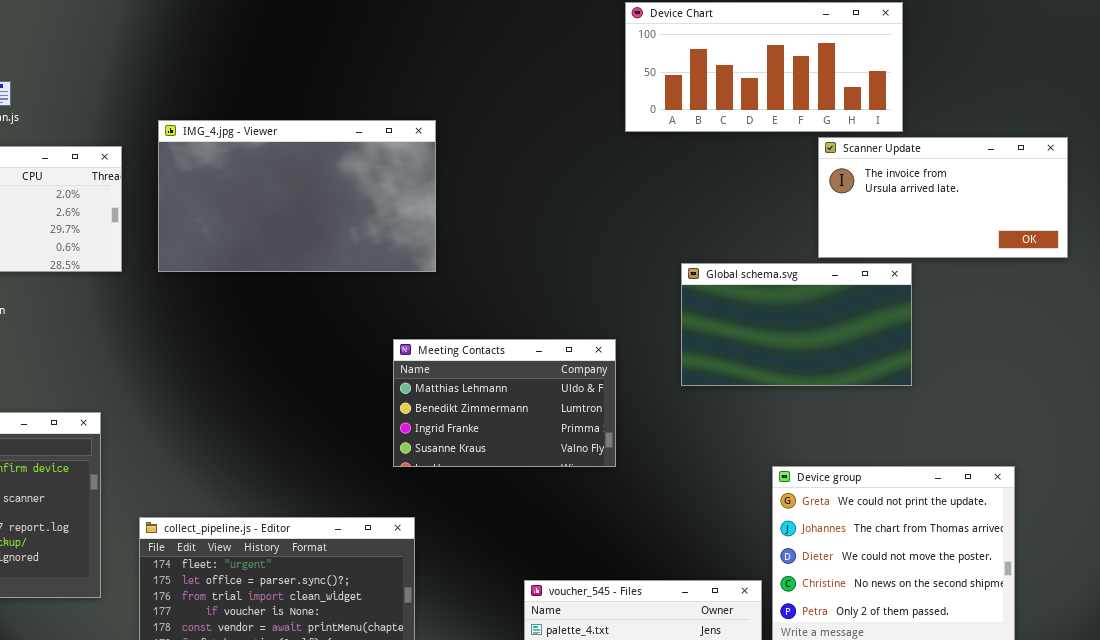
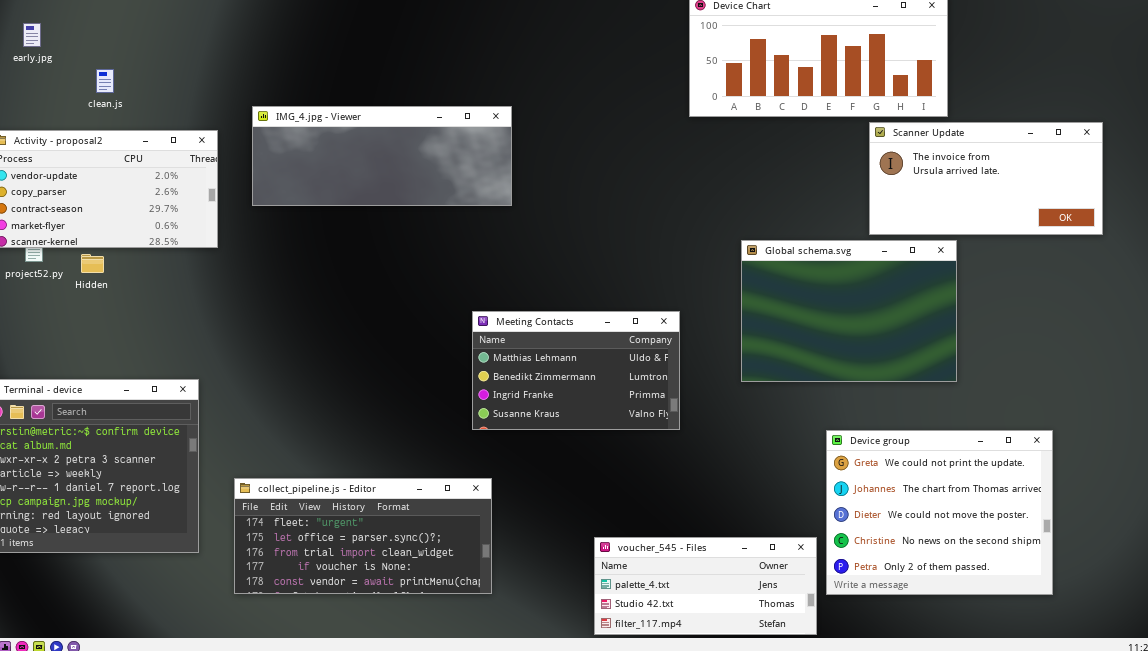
IMG_4.jpg - Viewer: [158,120,436,272] -> [252,106,512,206], resized
Global schema.svg: [681,263,912,386] -> [741,240,957,382], resized

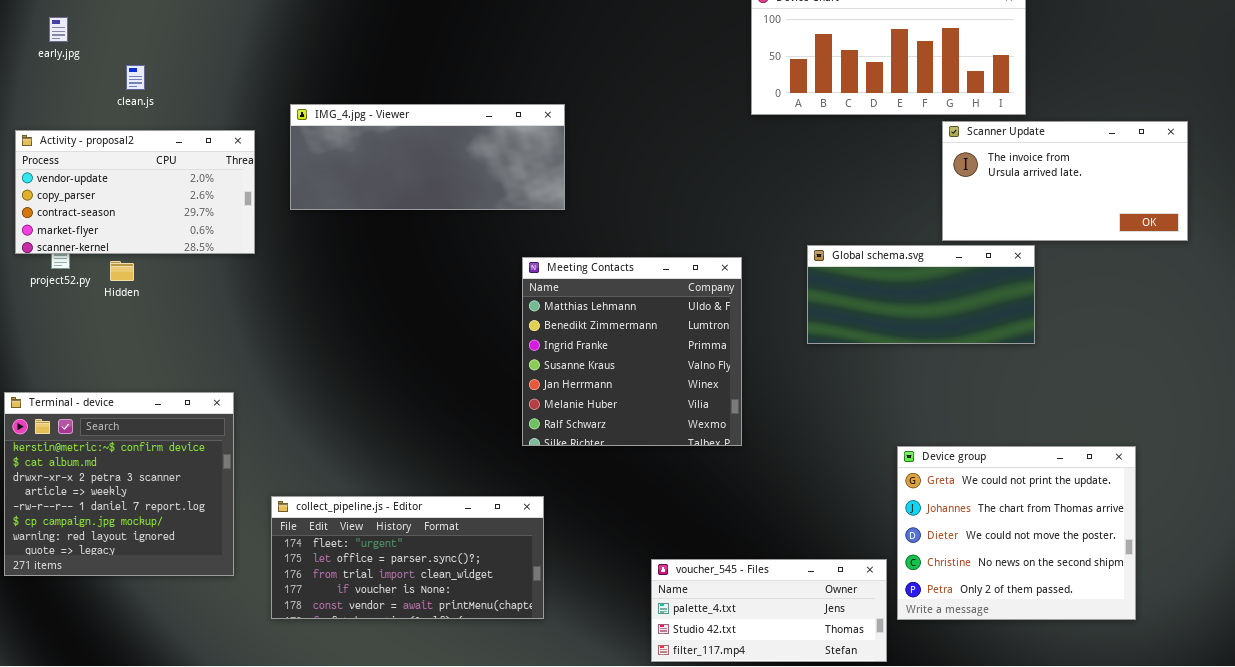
Global schema.svg: [741,240,957,382] -> [807,245,1035,344], resized
Meeting Contacts: [472,311,680,430] -> [522,257,742,446], resized

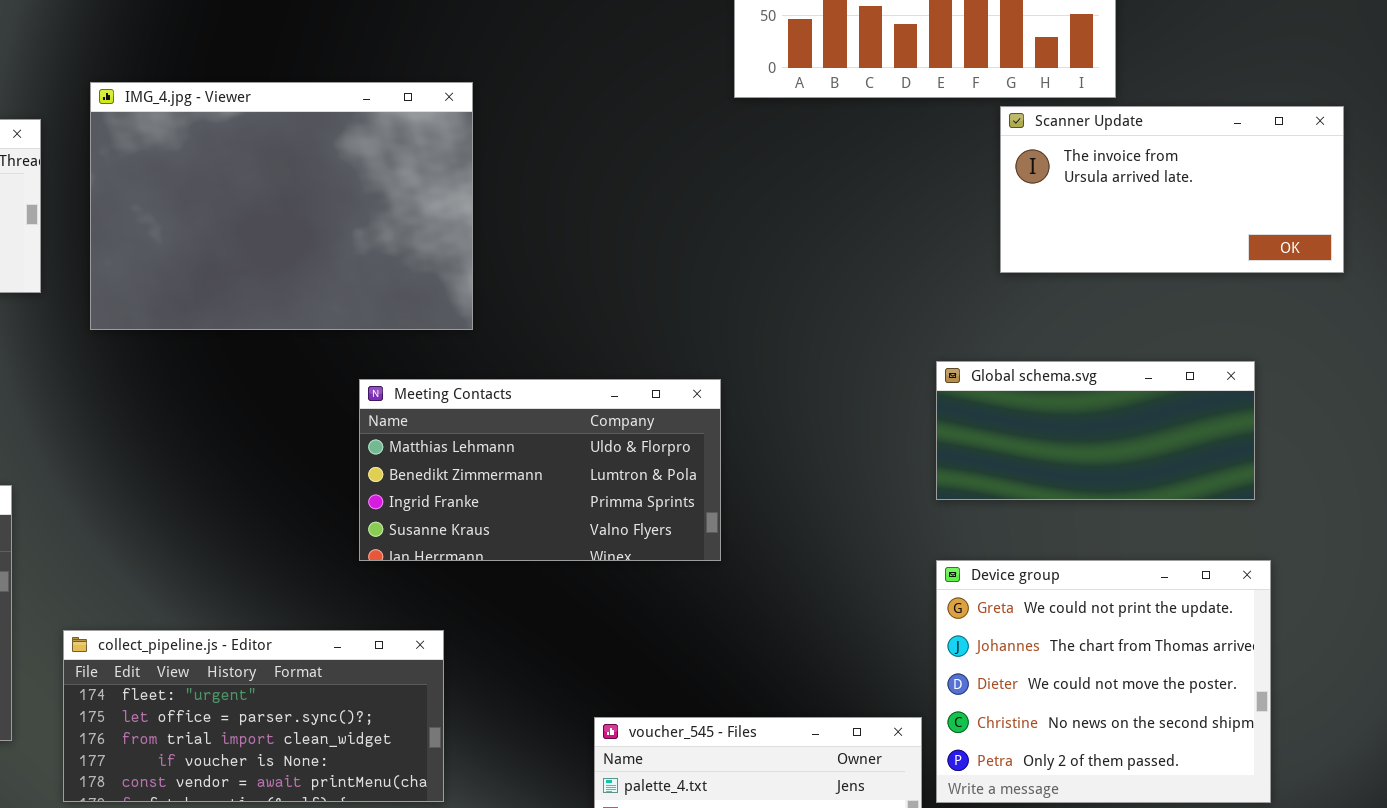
IMG_4.jpg - Viewer: [290,104,565,210] -> [90,82,473,330], resized
Global schema.svg: [807,245,1035,344] -> [936,361,1255,500], moved
Meeting Contacts: [522,257,742,446] -> [359,379,721,561], resized

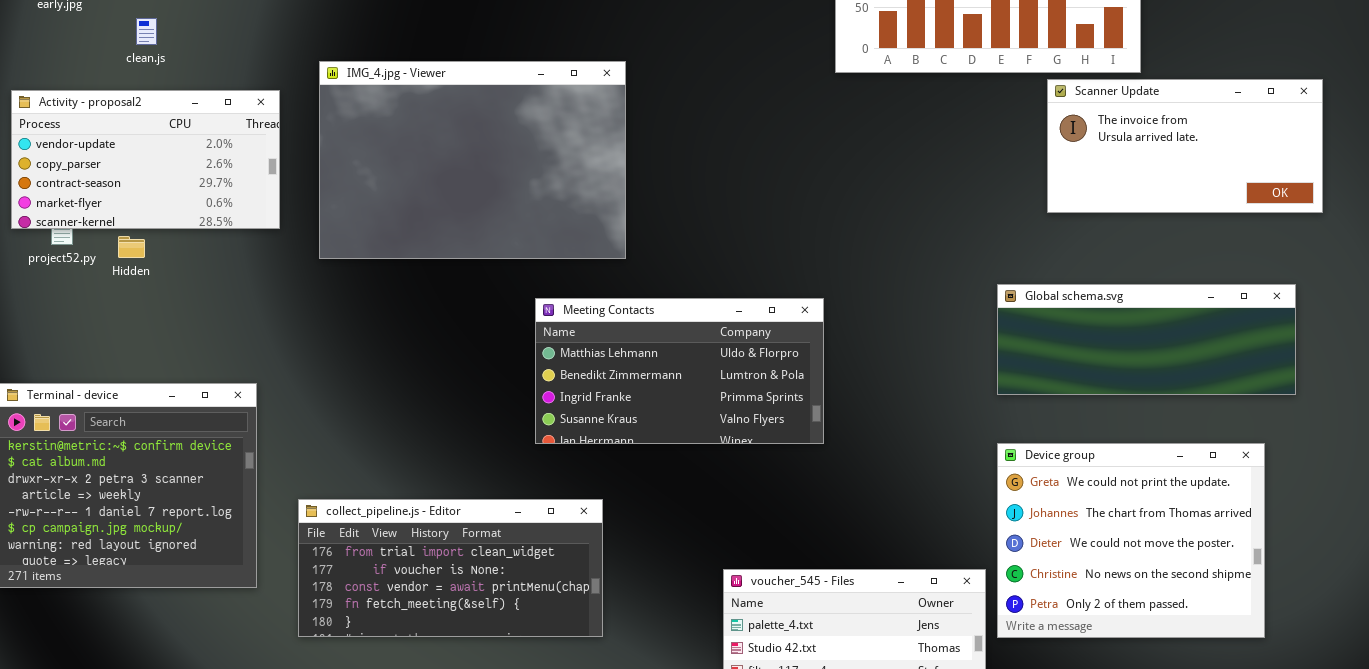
Global schema.svg: [936,361,1255,500] -> [997,284,1296,395], resized
collect_pipeline.js - Editor: [63,630,444,802] -> [298,499,603,637], scrolled down 2 rows

